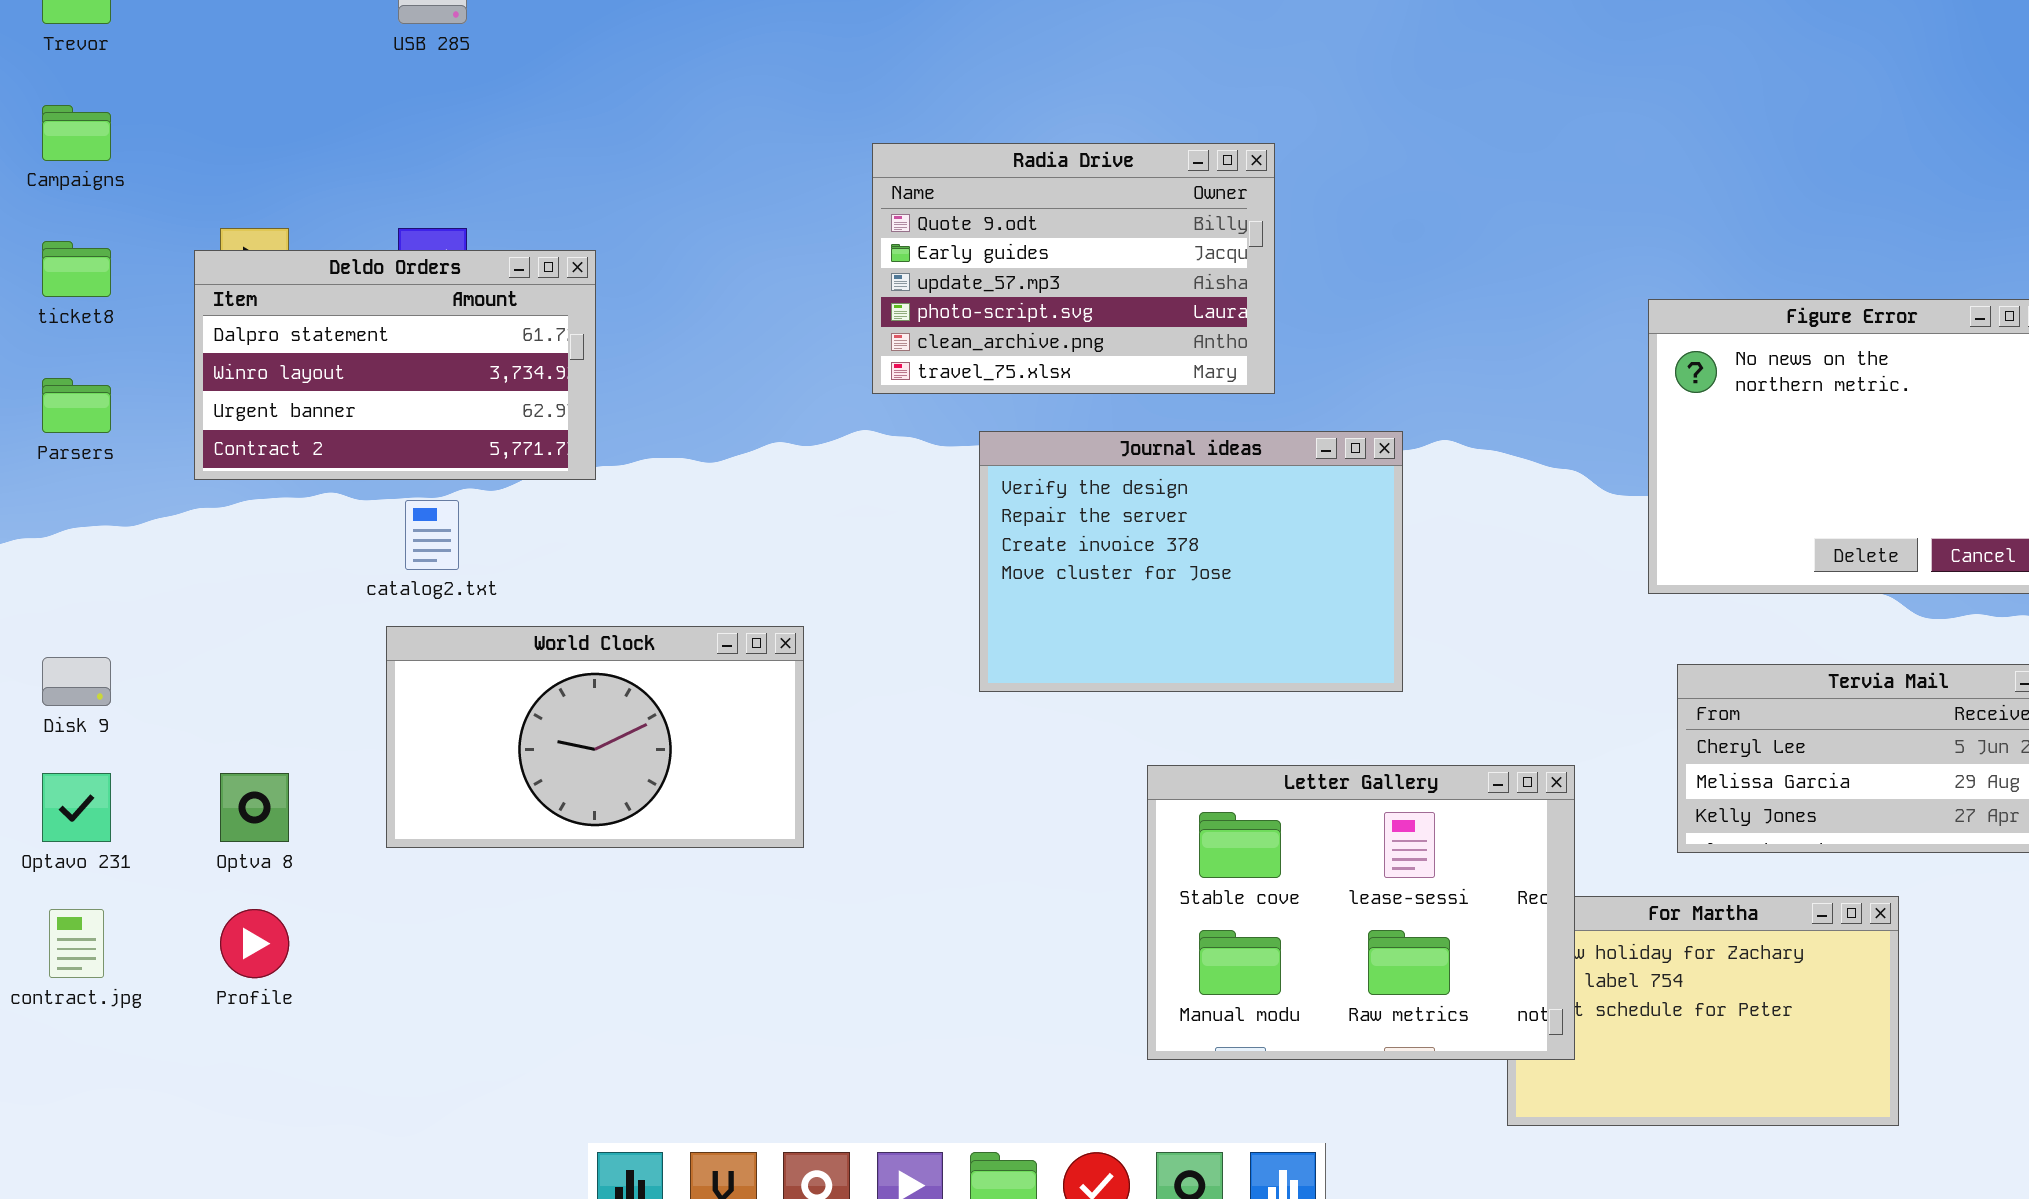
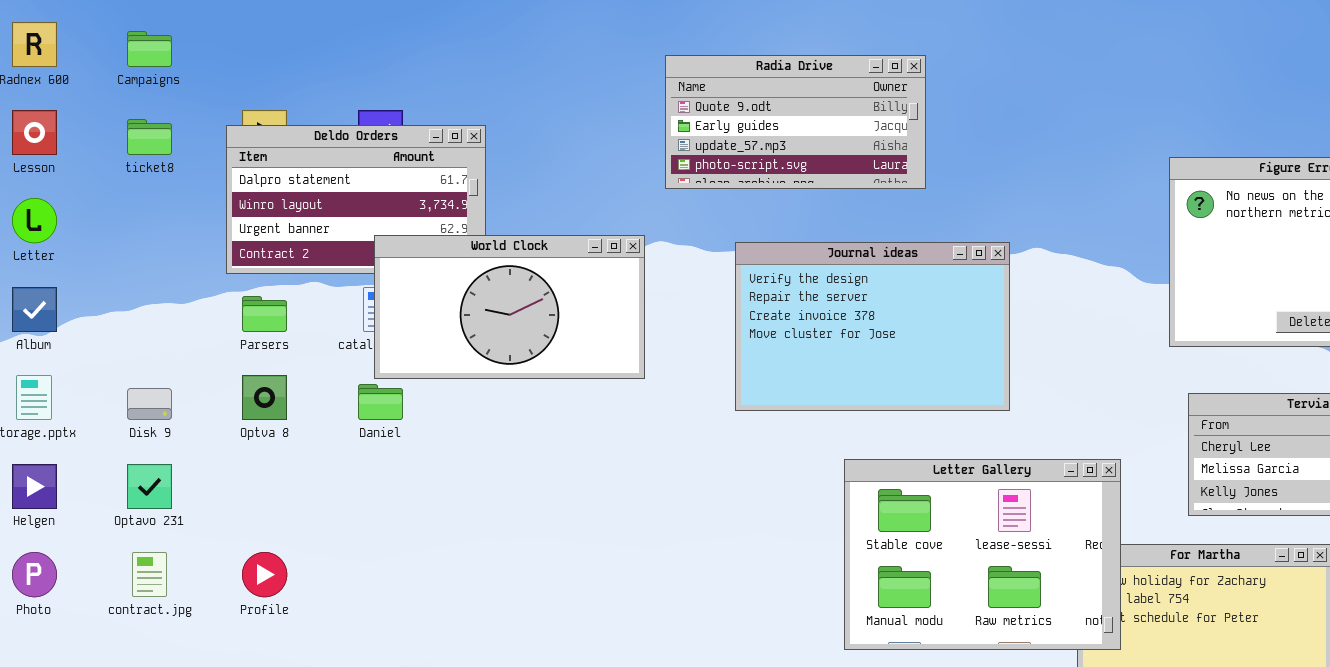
Radia Drive: [872,143,1275,394] -> [665,55,926,189], resized
Parsers: [42,378,111,433] -> [242,296,287,332], moved
World Clock: [386,626,804,848] -> [374,235,645,379], moved
Optva 8: [220,773,289,842] -> [242,375,287,420], moved

